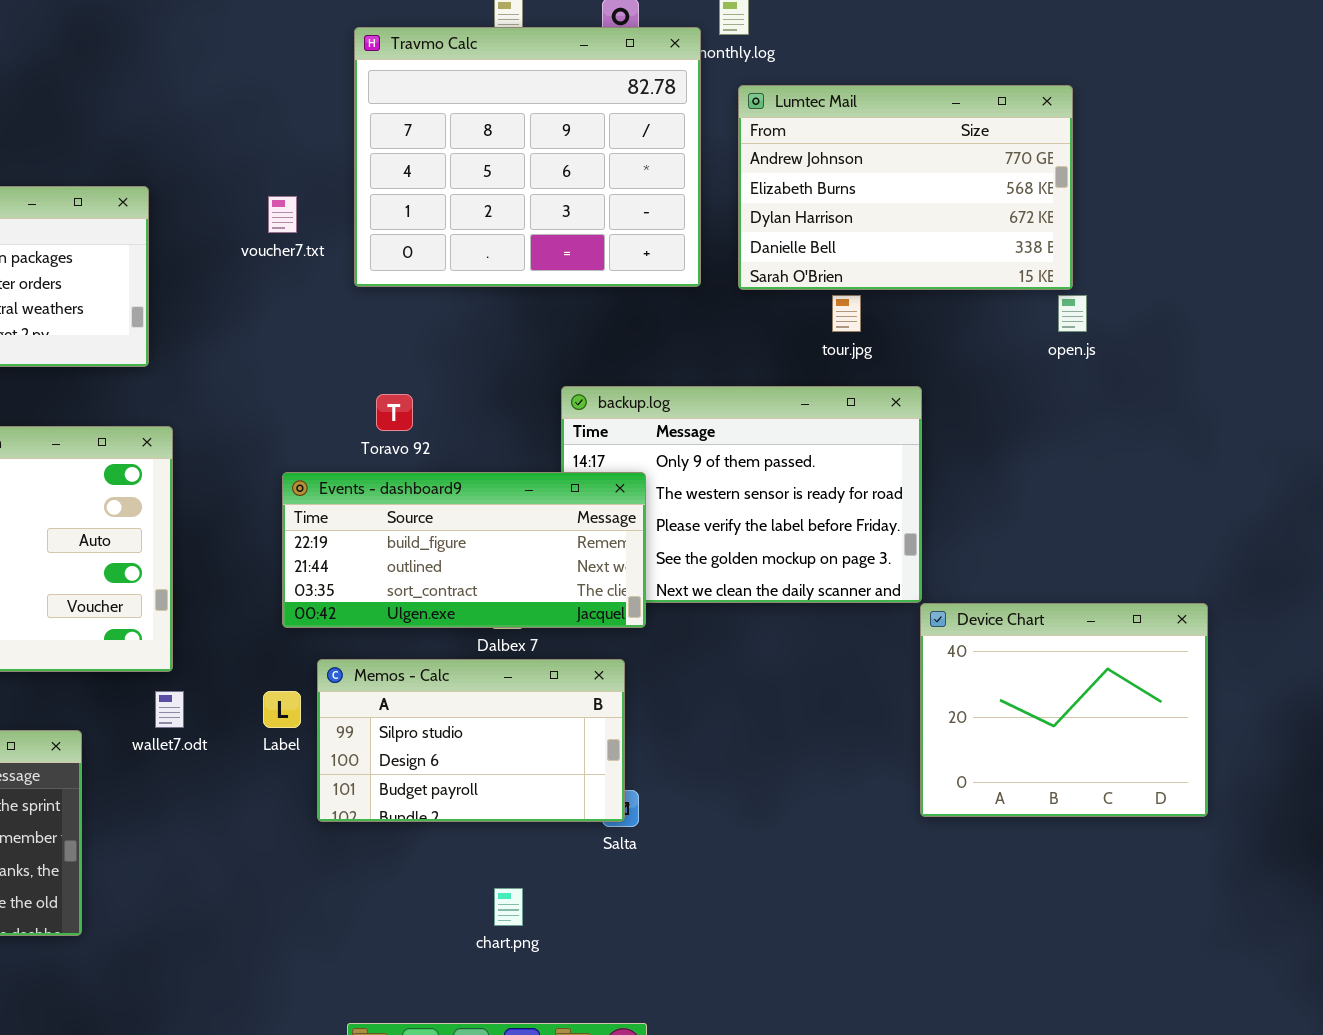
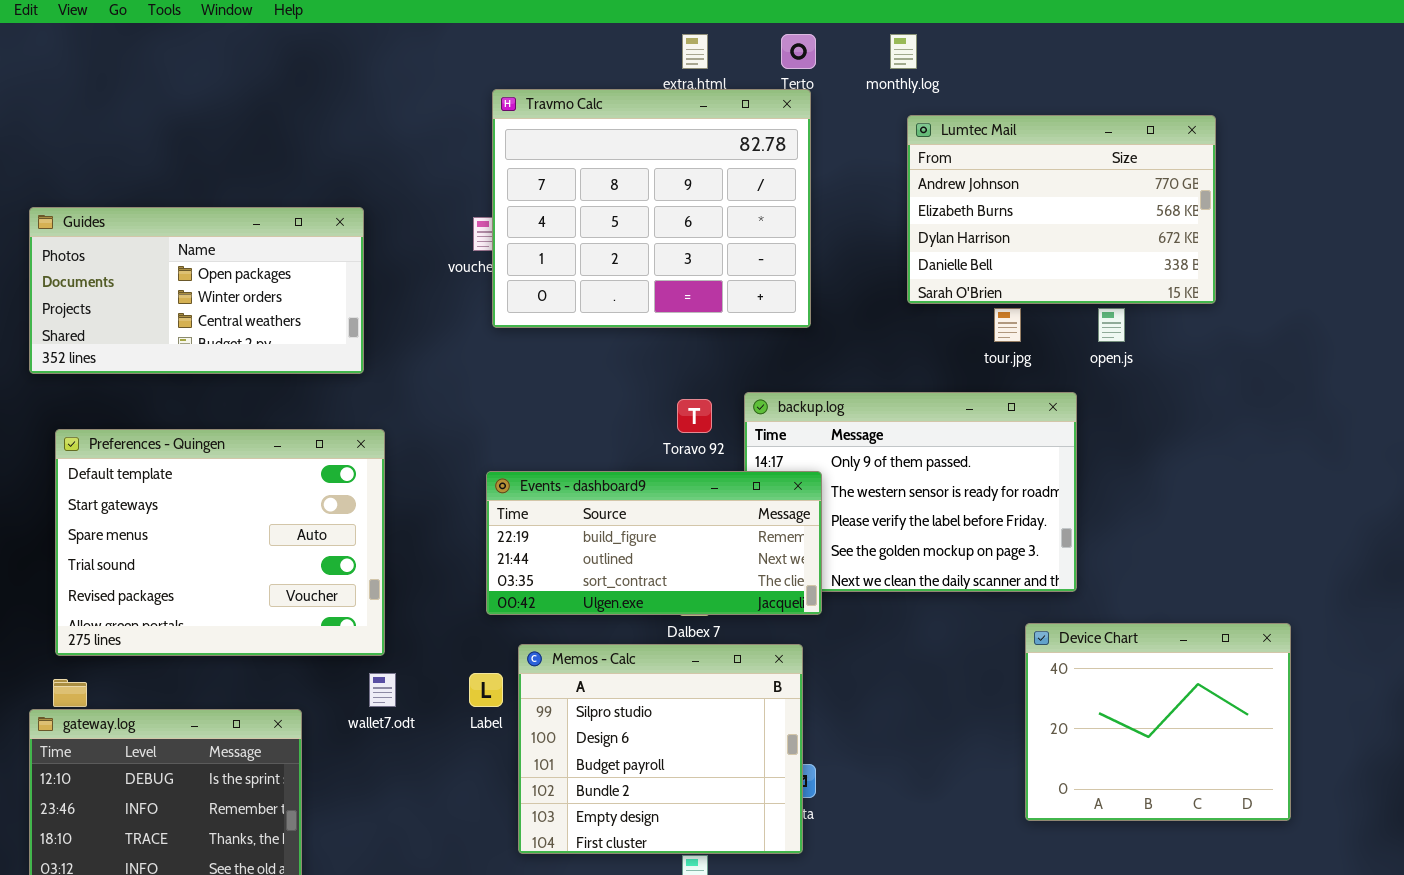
Travmo Calc: [354,27,701,287] -> [492,89,811,328], moved
open.js: [1058,295,1087,332] -> [1098,308,1125,342], moved
Toravo 92: [376,394,413,431] -> [677,399,712,433], moved
Device Chart: [920,603,1208,817] -> [1025,623,1291,821], moved
Memos - Calc: [317,659,625,822] -> [518,644,803,854], resized

